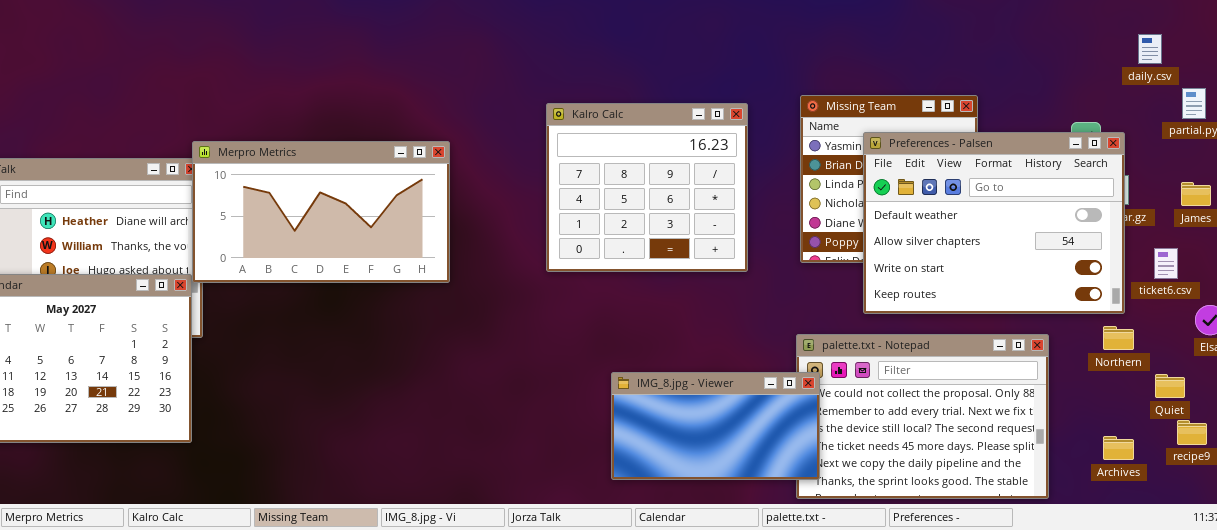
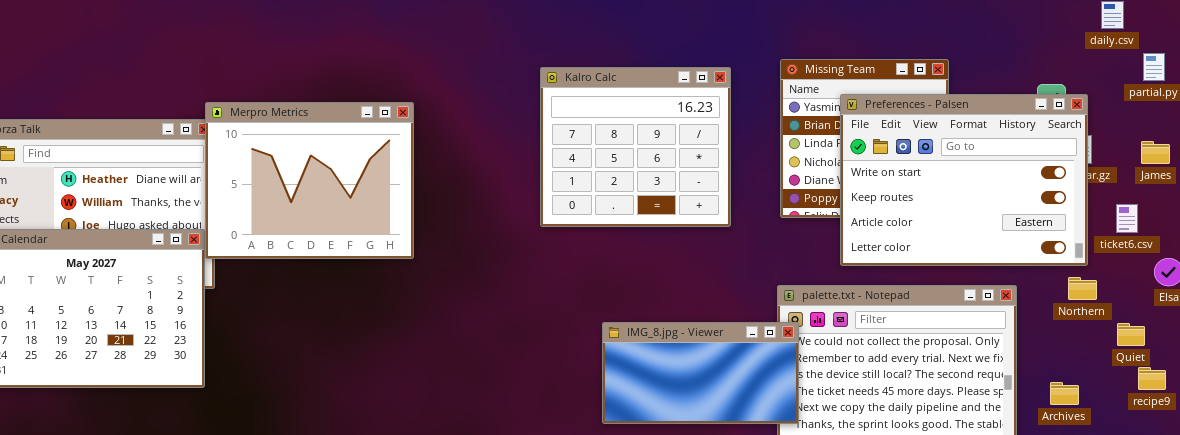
Preferences - Palsen: [863,132,1125,314] -> [840,94,1088,266], scrolled down 2 rows
Merpro Metrics: [192,141,450,283] -> [205,102,414,259], resized
Archives: [1103,436,1134,460] -> [1050,382,1079,405], moved

